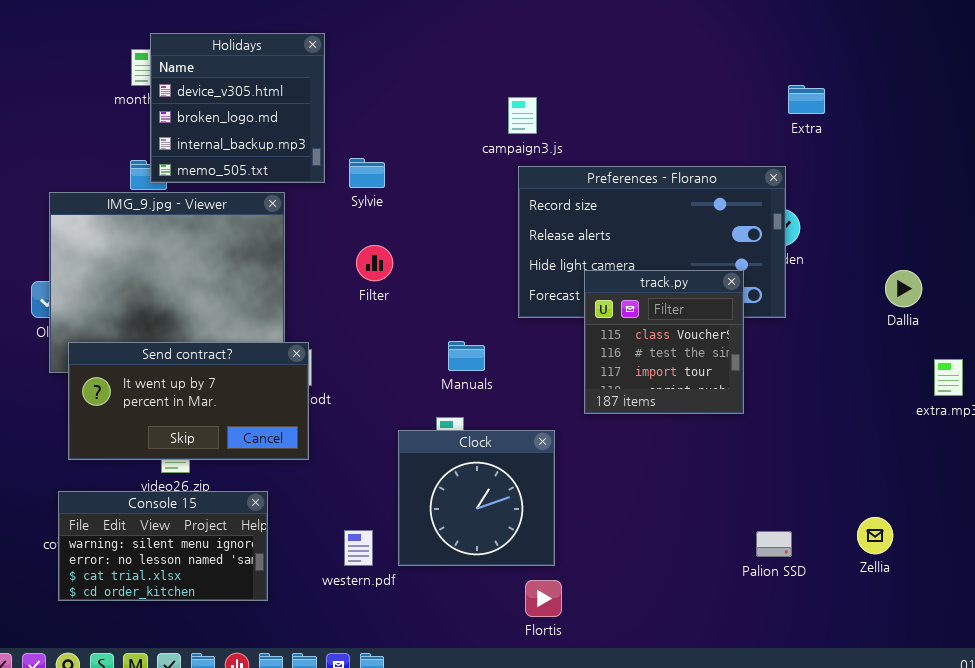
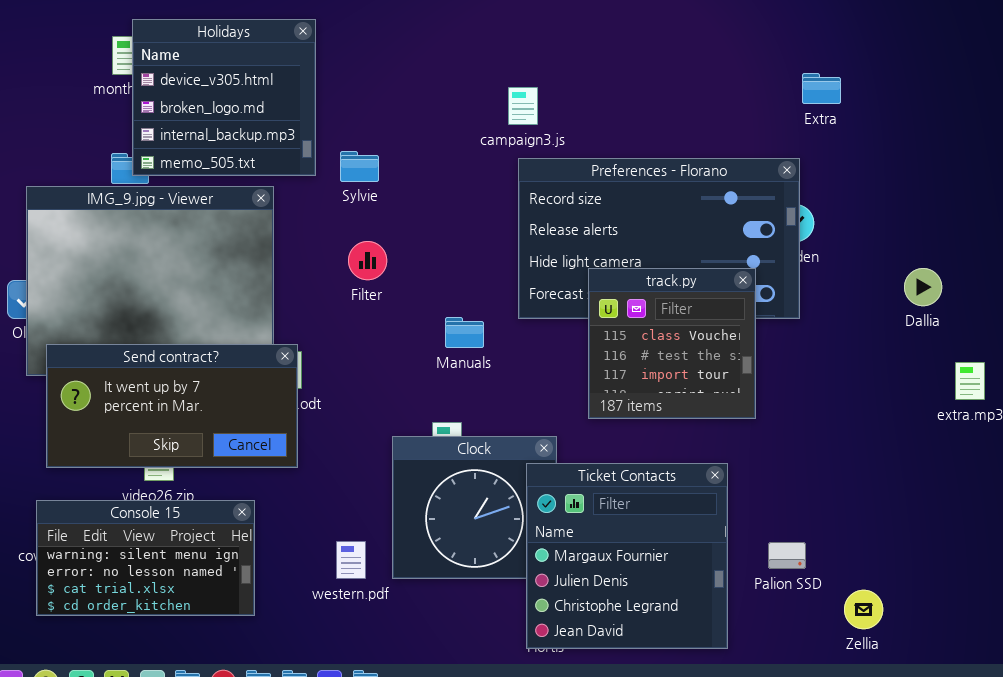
Manuals: [448,341,485,371] -> [445,317,484,348], moved
Ticket Contacts: none -> [526,463,728,649], opened
Zellia: [857,517,893,554] -> [844,590,883,629], moved

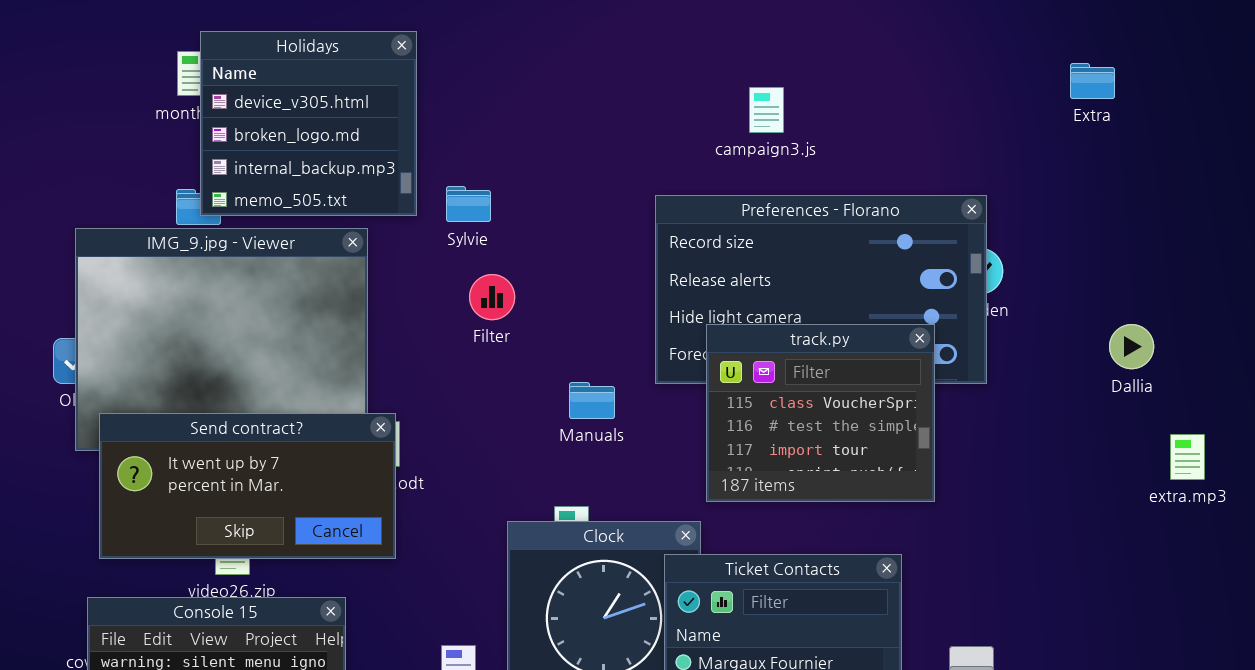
Extra: [802,73,841,104] -> [1070,63,1115,99], moved
campaign3.js: [508,87,538,125] -> [749,87,784,133], moved
Filter: [348,241,387,280] -> [469,274,515,320], moved
track.py: [588,268,756,419] -> [706,324,935,502], resized

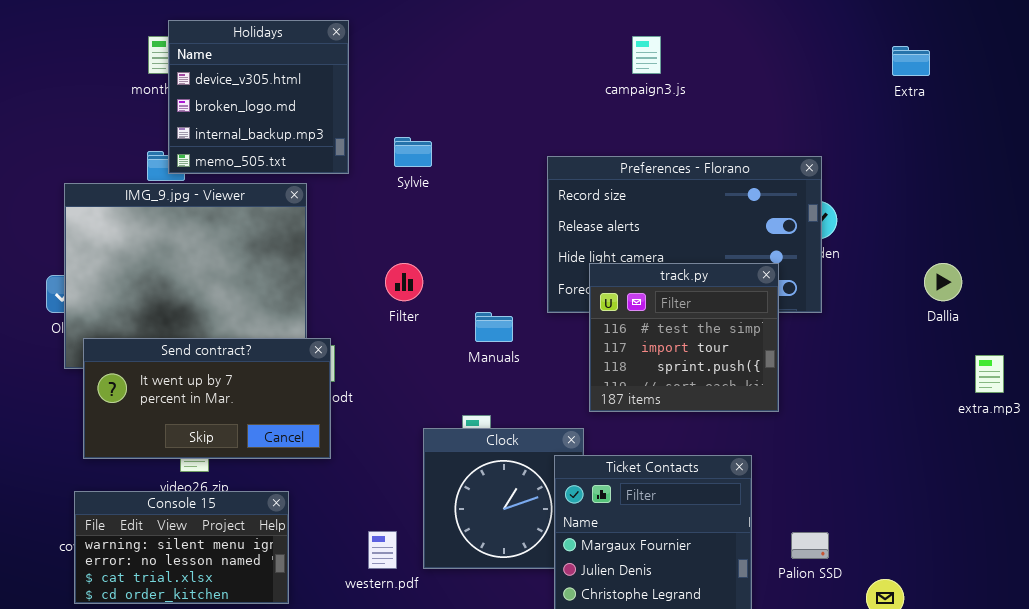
campaign3.js: [749,87,784,133] -> [632,36,661,74], moved
Sylvie: [446,186,491,222] -> [394,137,432,167], moved
Filter: [469,274,515,320] -> [385,263,423,301], moved
track.py: [706,324,935,502] -> [589,263,779,412], scrolled down 1 row

